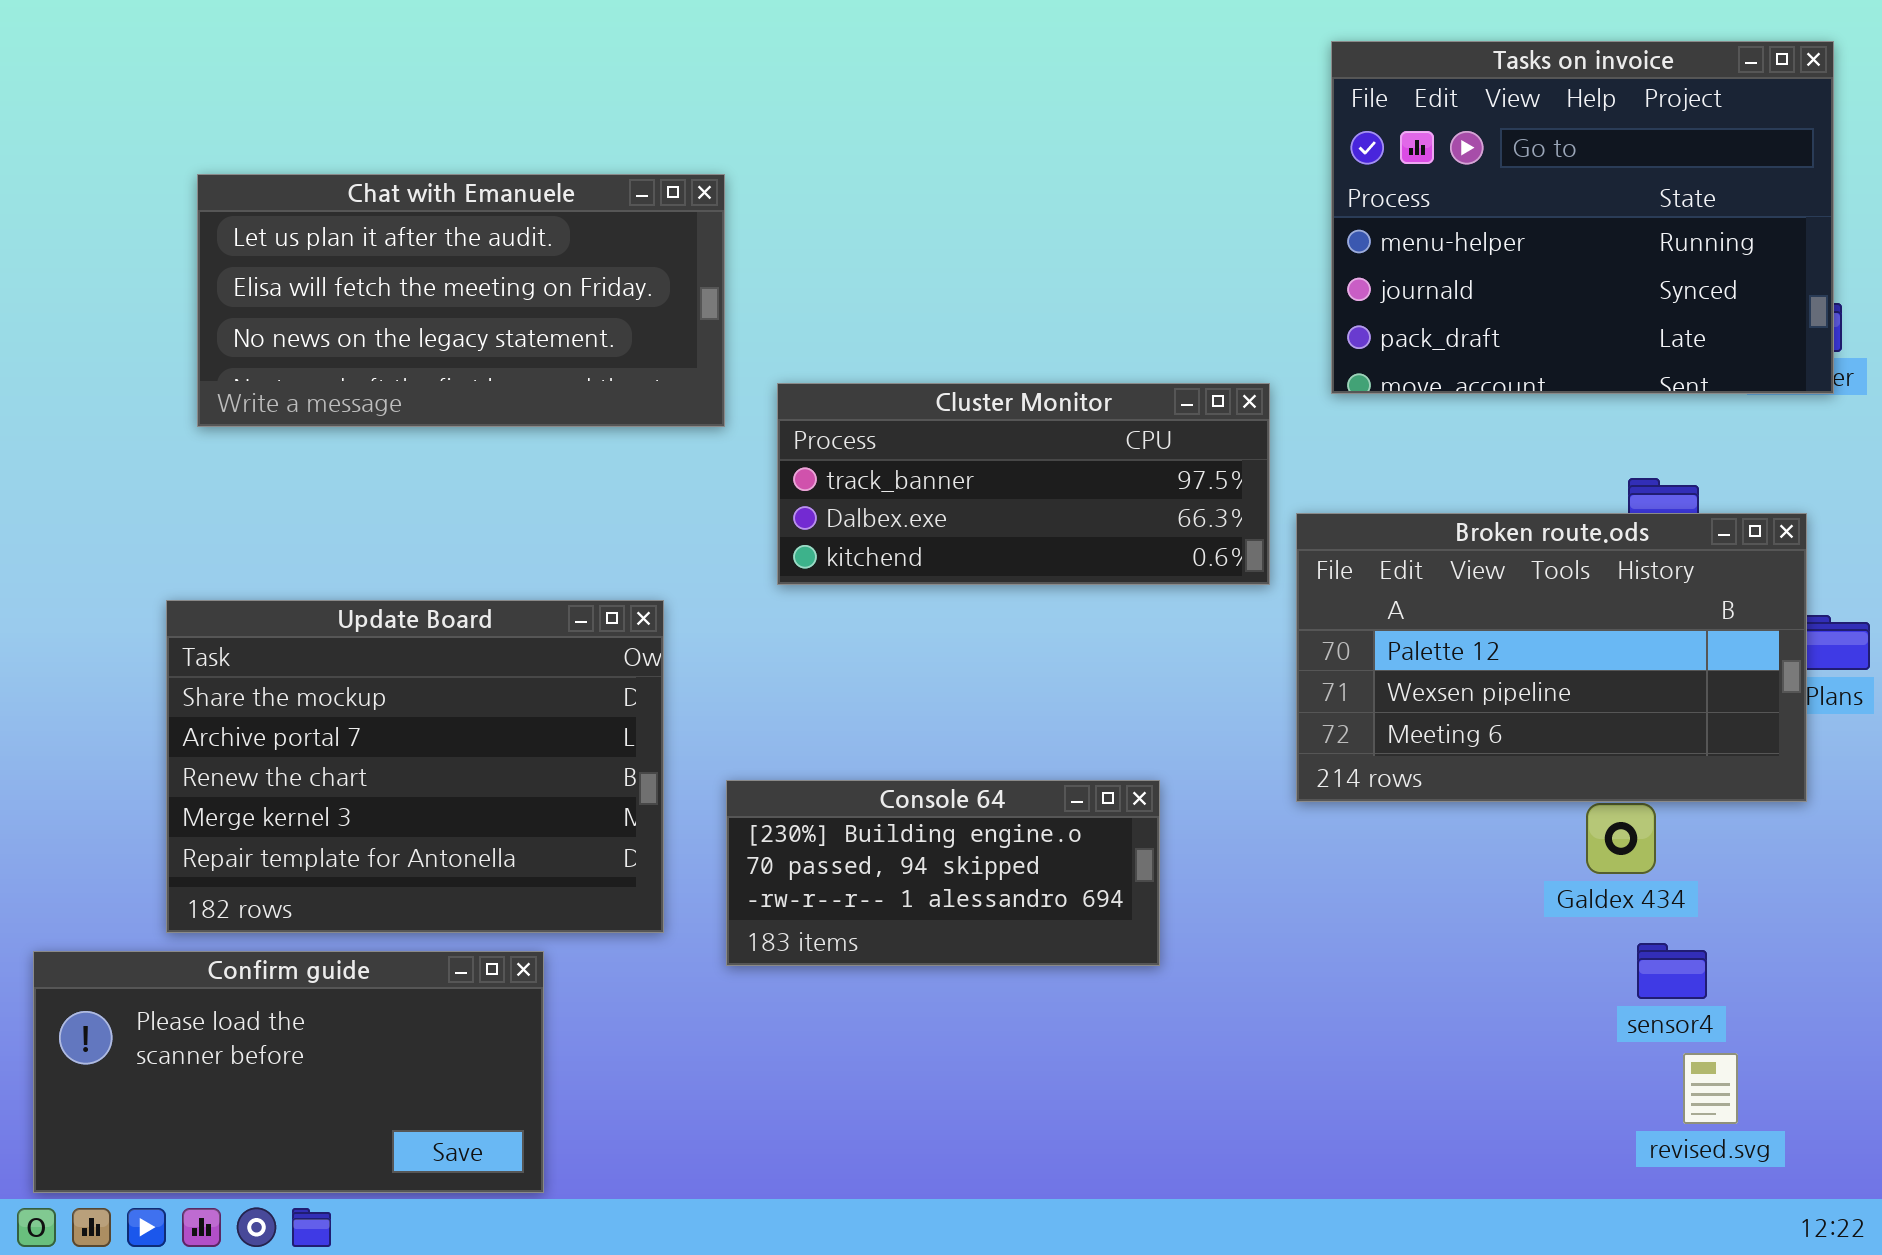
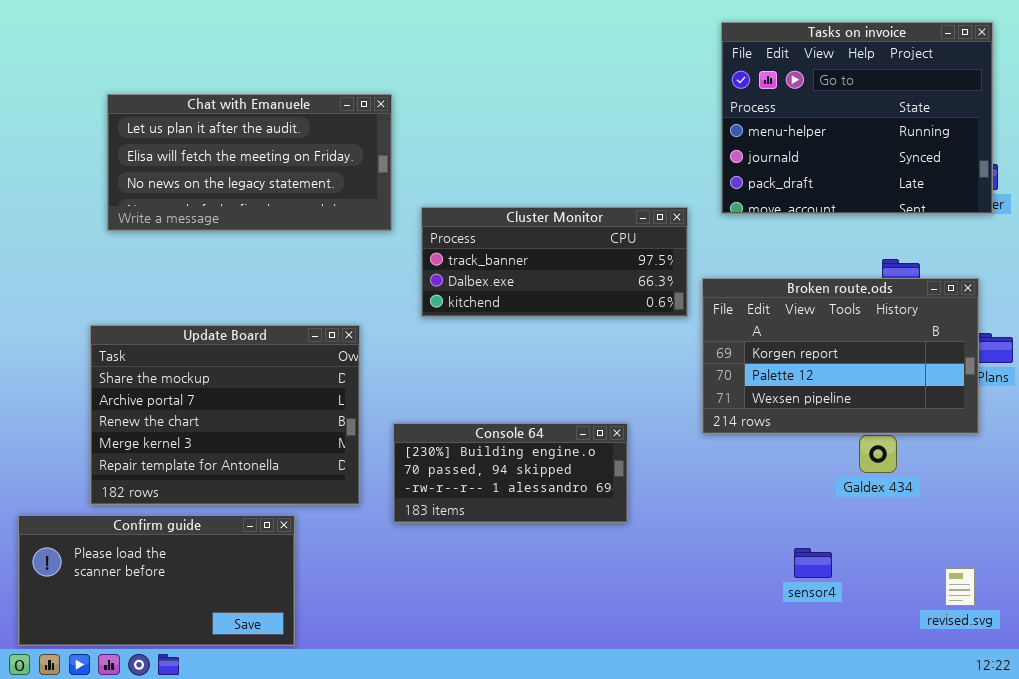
Broken route.ods: [1296,513,1807,802] -> [702,278,979,434], scrolled up 1 row
sensor4: [1637,943,1707,999] -> [794,548,832,578], moved
revised.svg: [1683,1053,1738,1124] -> [945,568,975,606], moved

